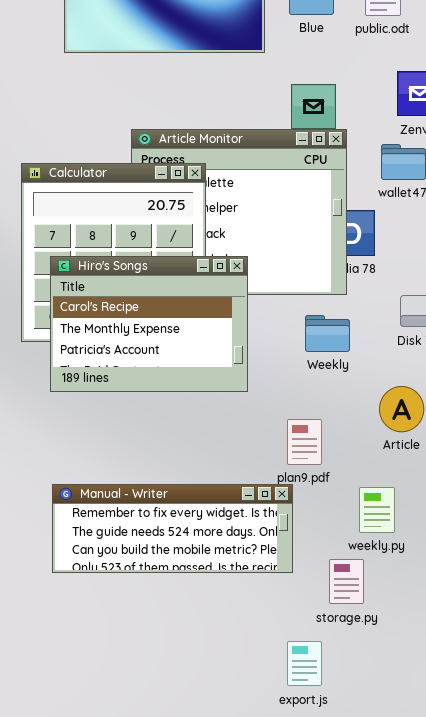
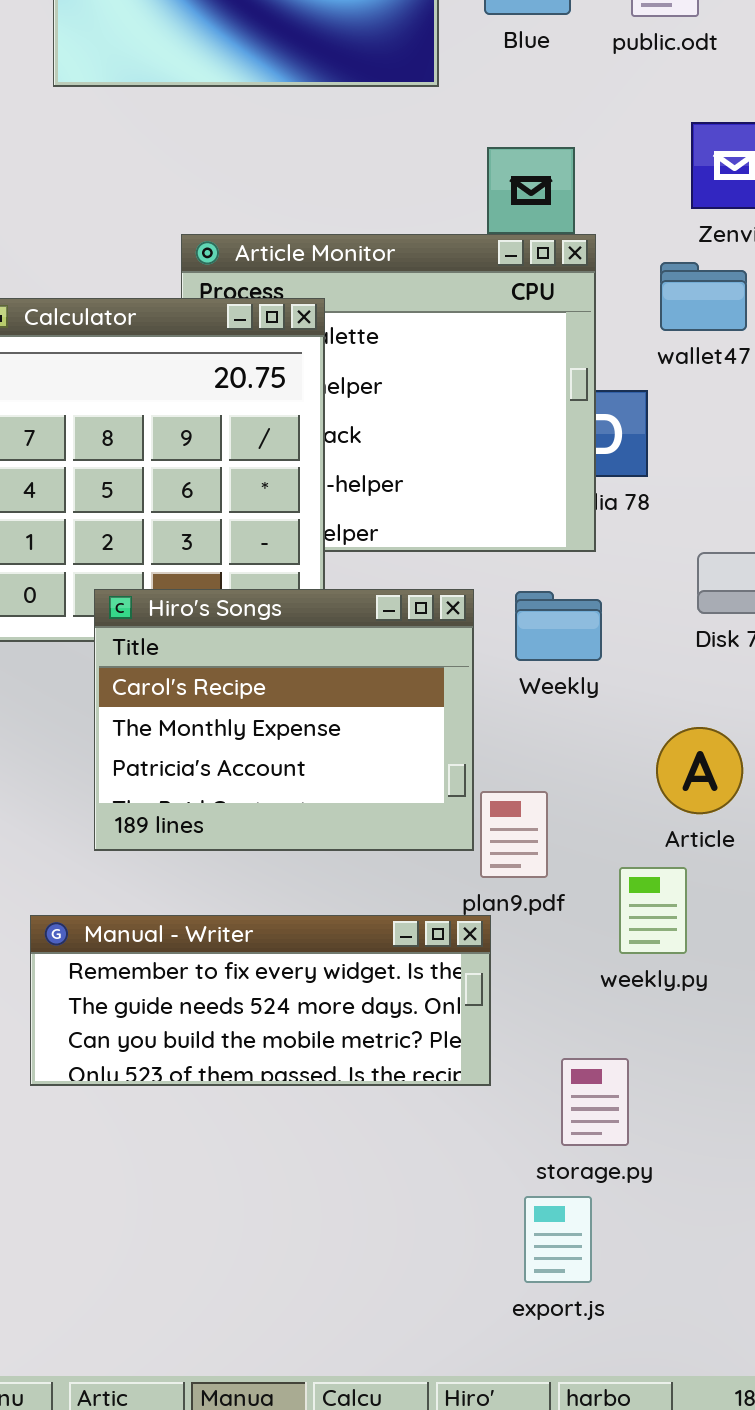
Hiro's Songs: [50,256,248,392] -> [94,589,474,851], moved
weekly.py: [359,487,395,533] -> [619,867,687,954], moved
export.js: [287,641,322,686] -> [524,1196,592,1283], moved

